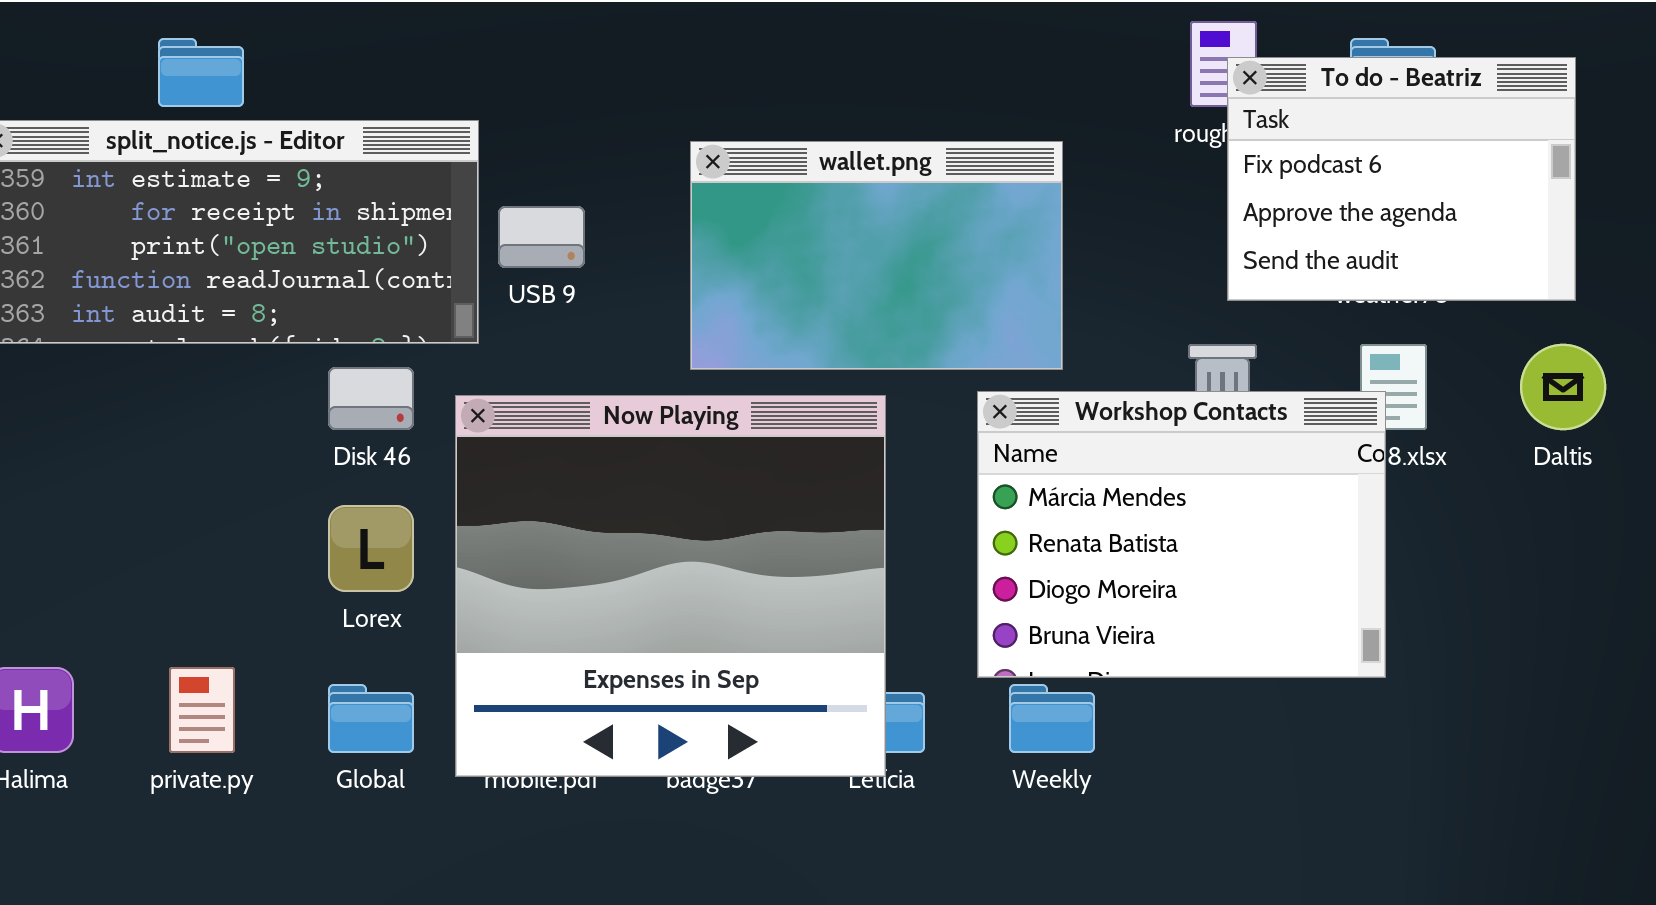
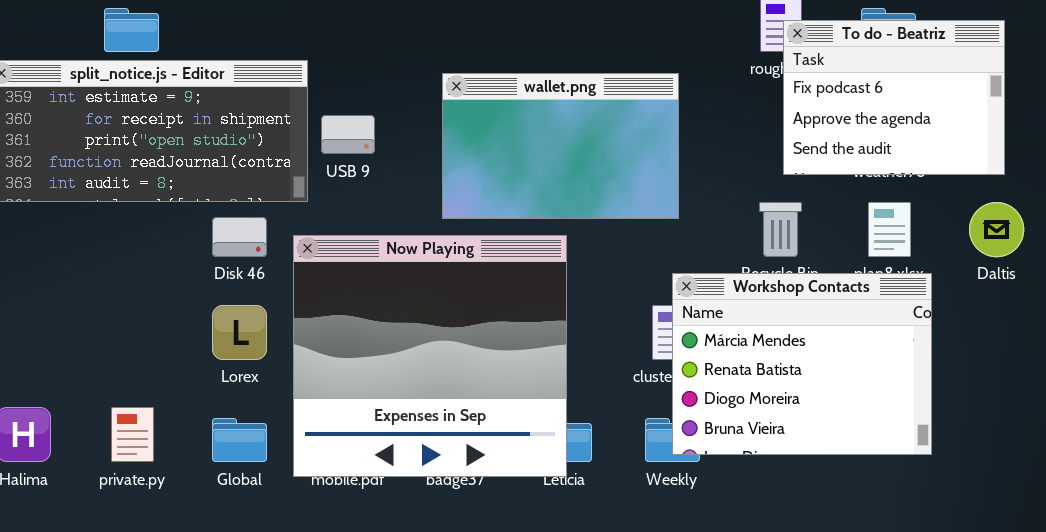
Workshop Contacts: [977,391,1386,678] -> [672,273,932,455], moved

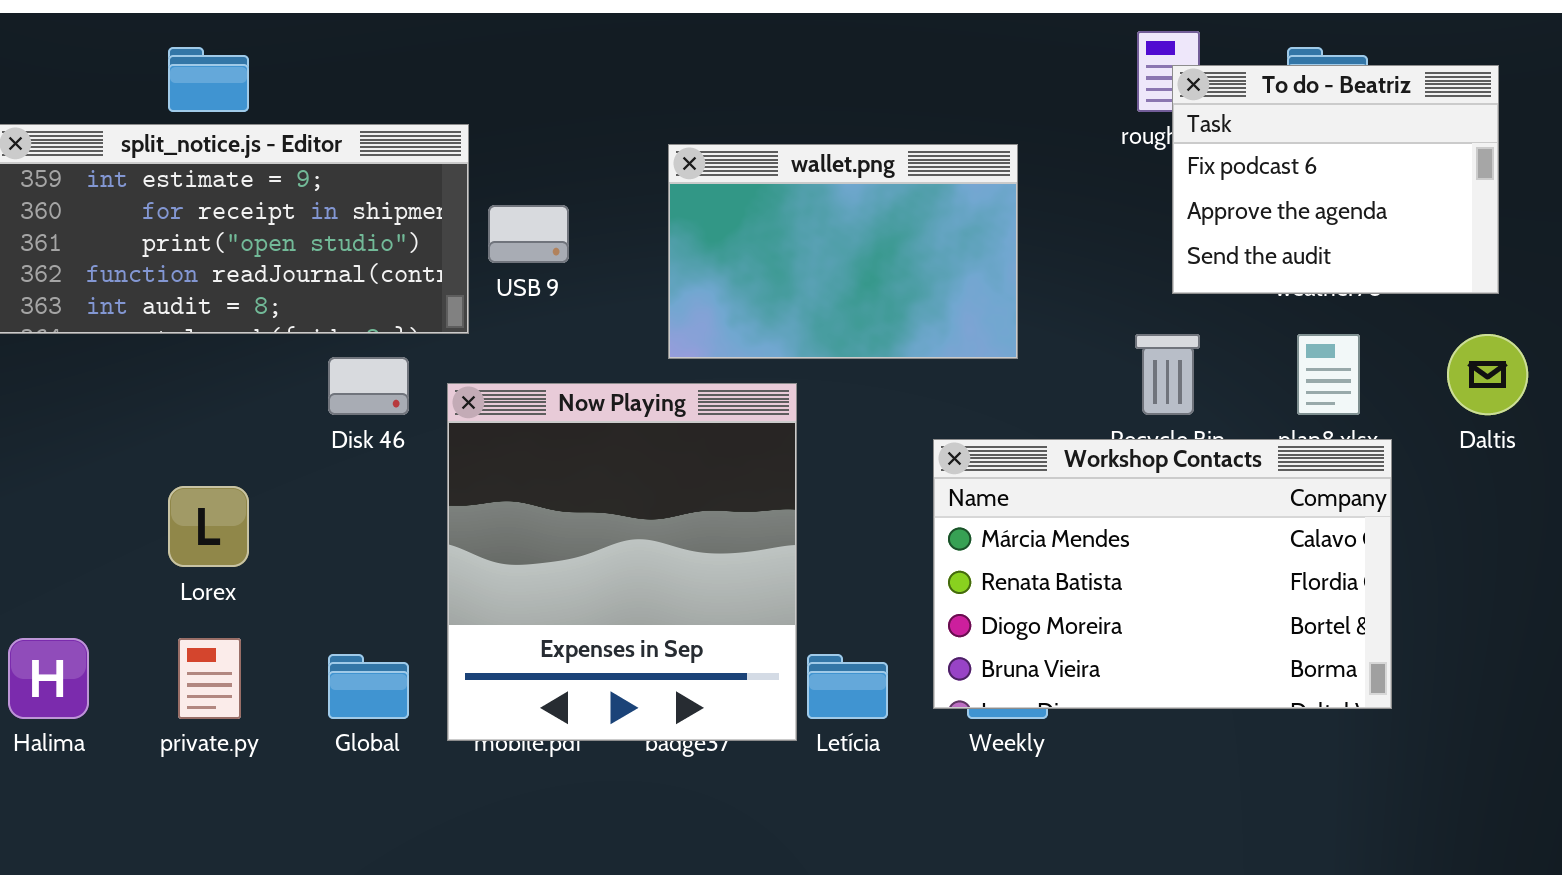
Now Playing: [293,235,567,477] -> [447,383,797,741], resized
Workshop Contacts: [672,273,932,455] -> [933,439,1392,709], resized
Lorex: [212,305,267,360] -> [168,486,249,567], moved

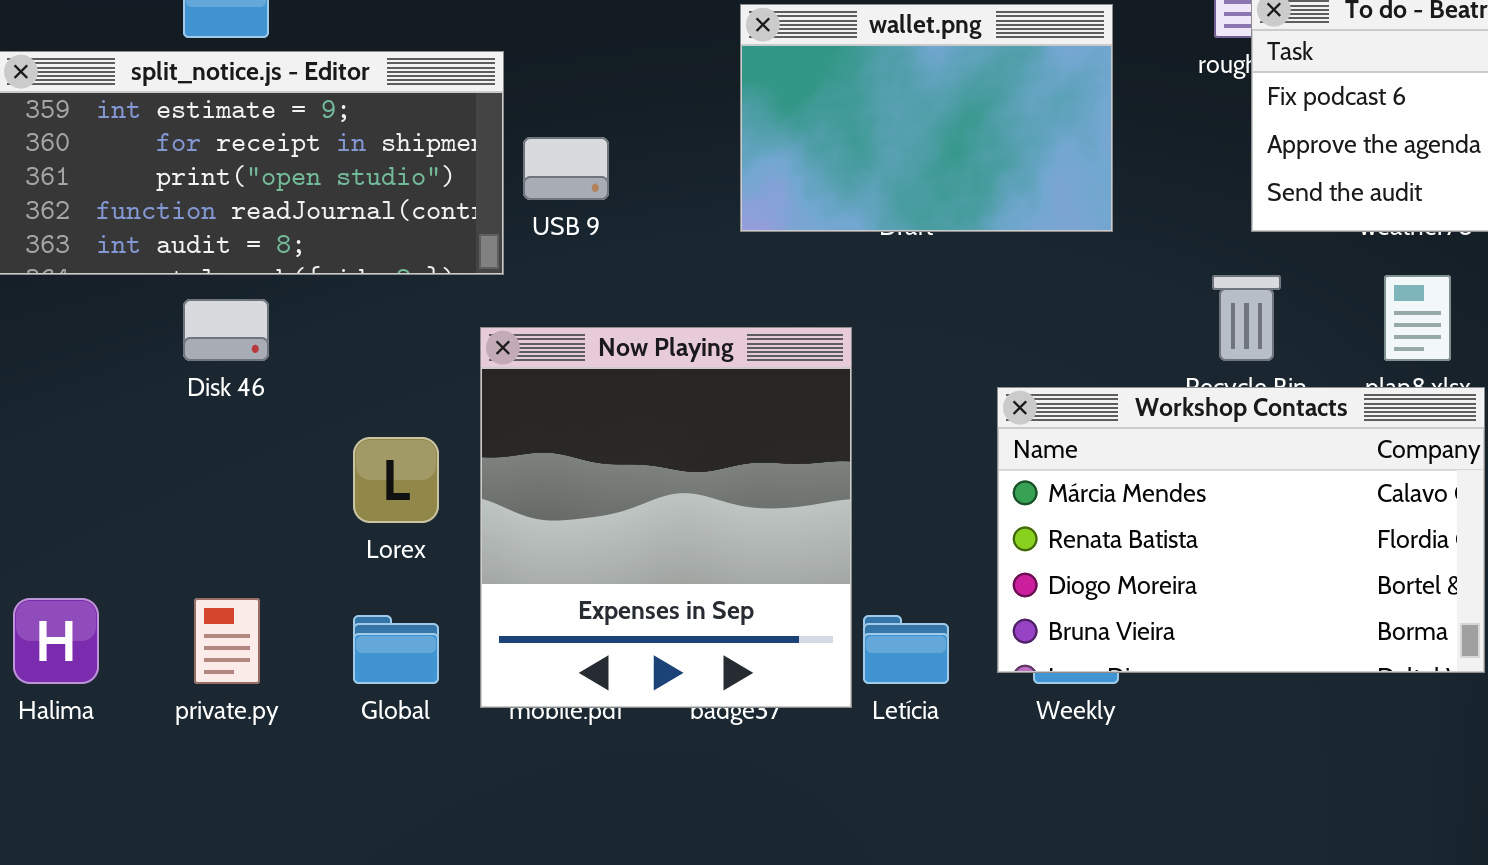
wallet.png: [668,144,1018,359] -> [740,4,1113,232], moved
Disk 46: [328,357,409,415] -> [183,299,269,361], moved
Lorex: [168,486,249,567] -> [353,437,439,523], moved

